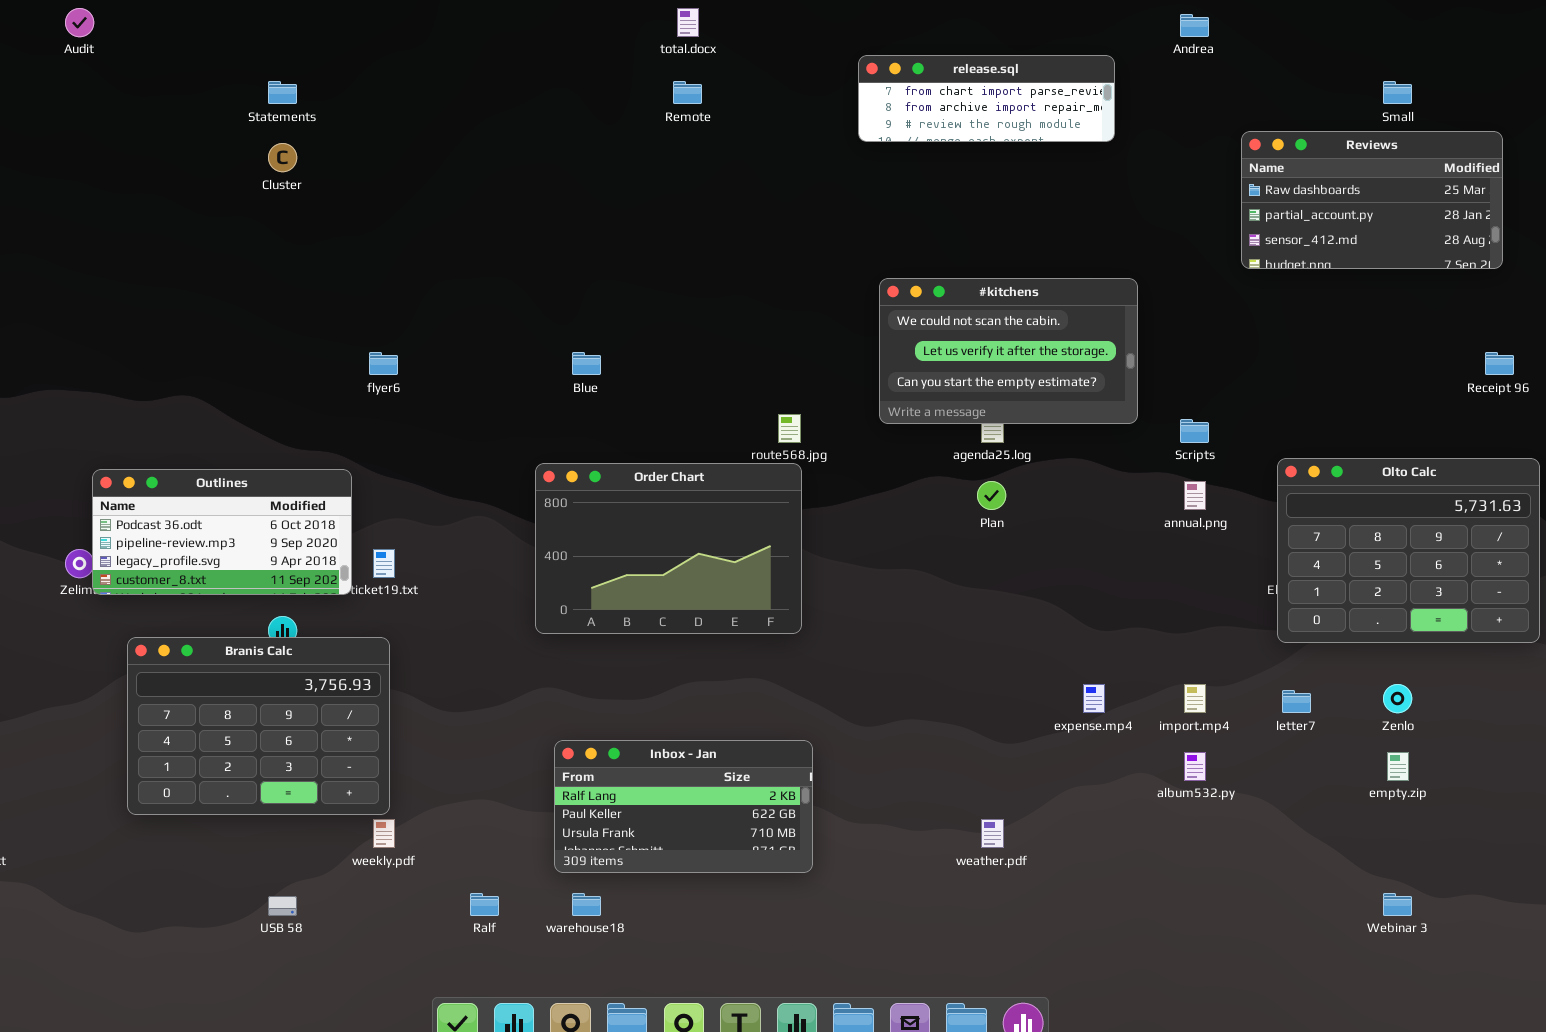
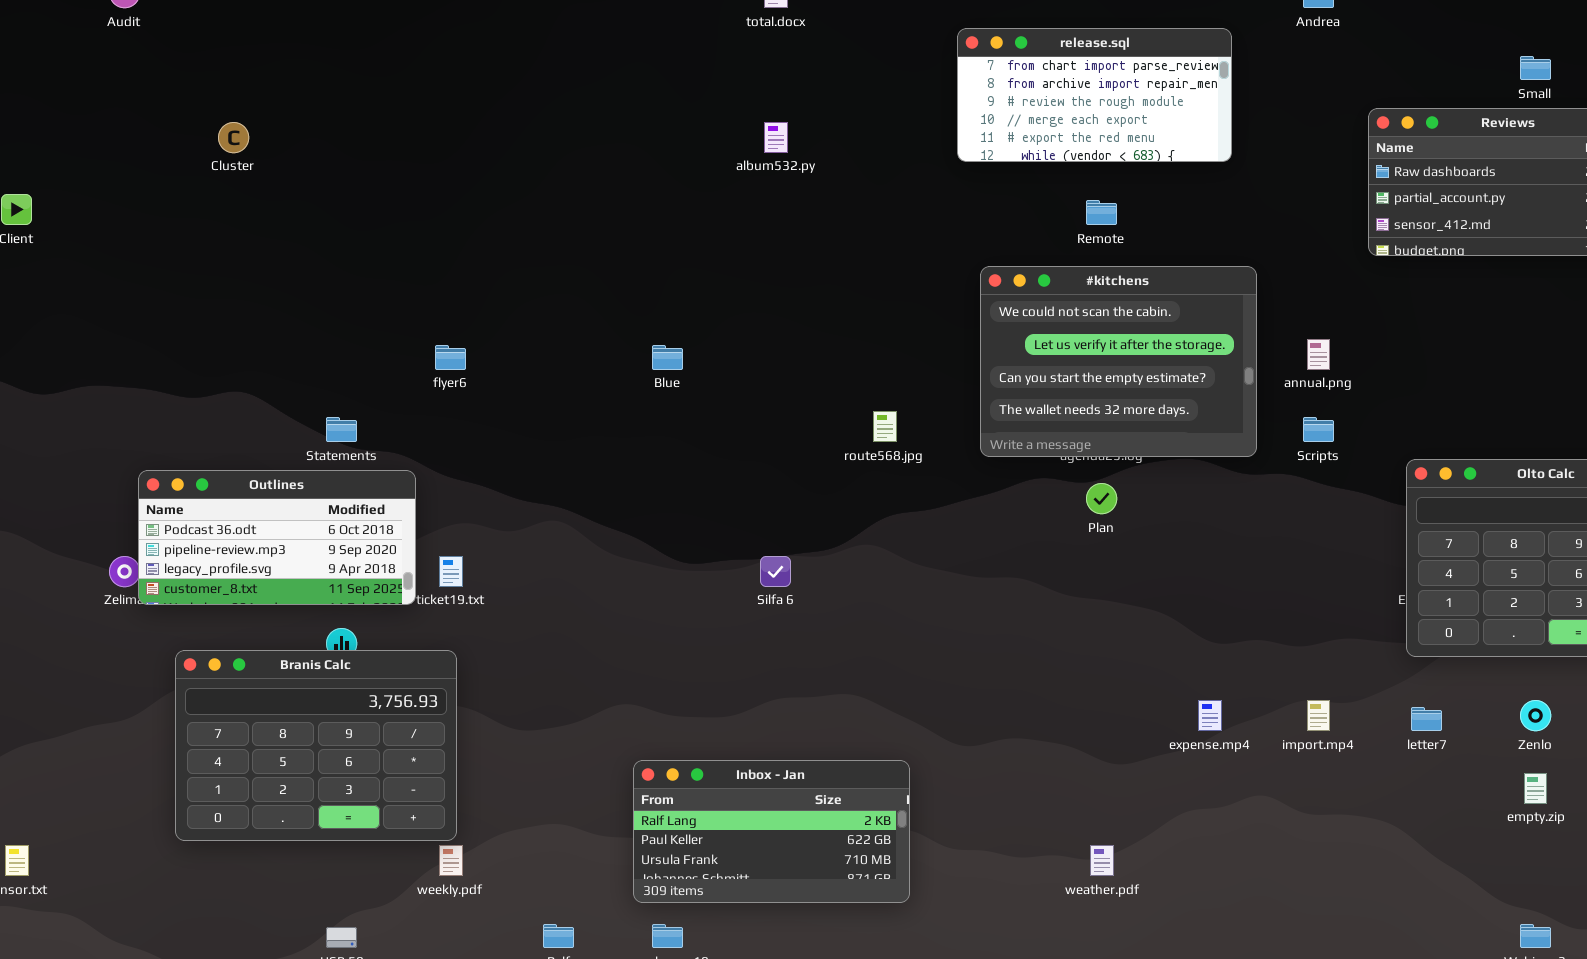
release.sql: [858,55,1115,142] -> [957,28,1232,162], resized
Statements: [268,81,297,104] -> [326,417,357,442], moved
Remote: [673,81,702,104] -> [1086,200,1117,225], moved
Cluster: [268,143,297,172] -> [218,122,249,153], moved
#kitchens: [879,278,1138,424] -> [980,266,1257,457], resized
Order Chart: [535,463,802,634] -> none, closed
annual.png: [1184,481,1206,510] -> [1307,339,1330,370], moved
album532.py: [1184,752,1206,781] -> [764,122,788,153], moved

